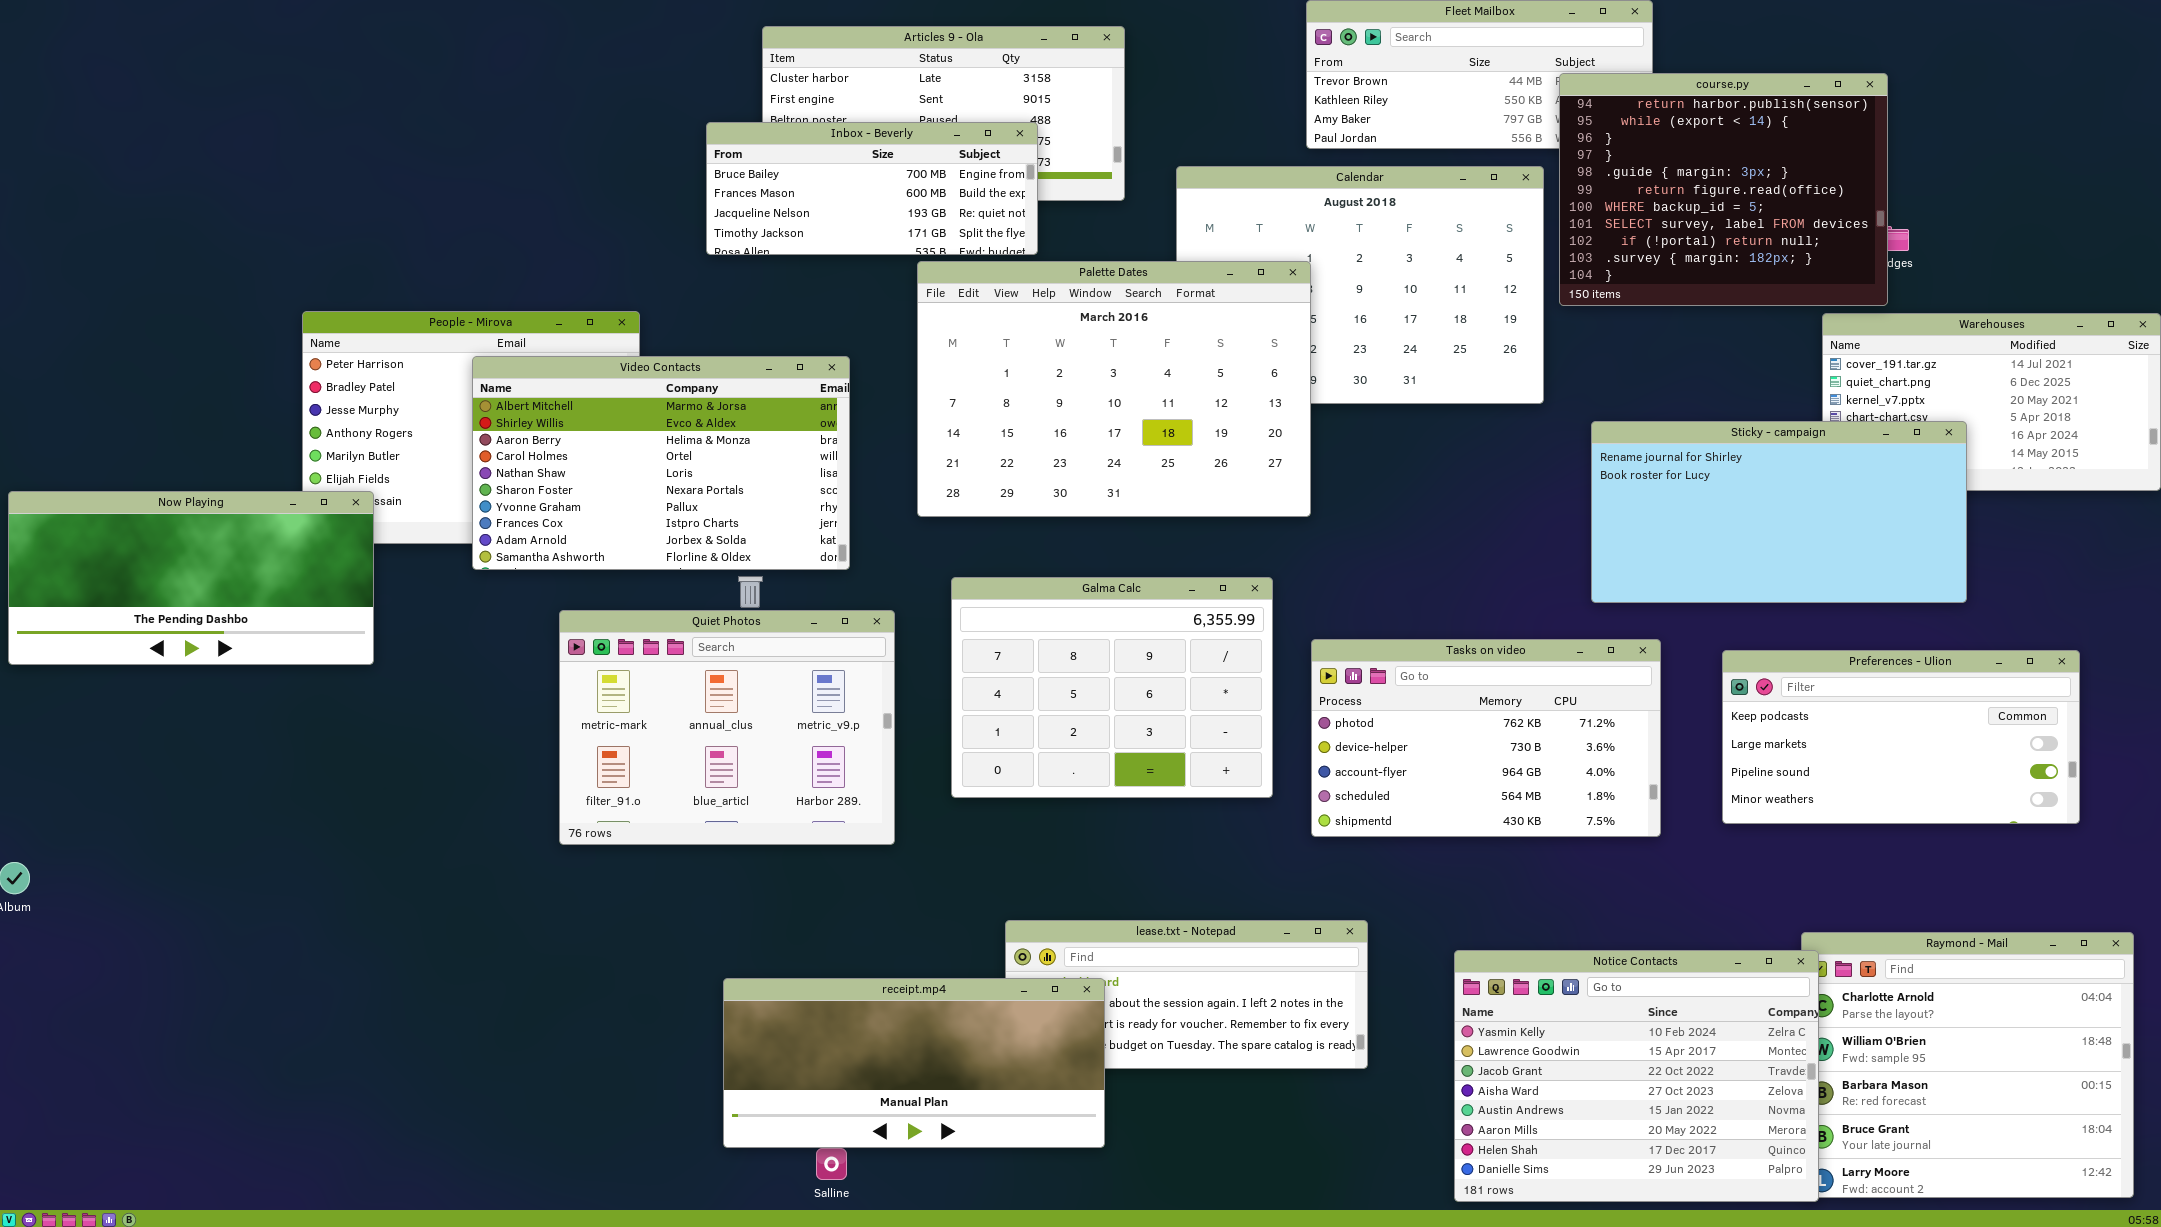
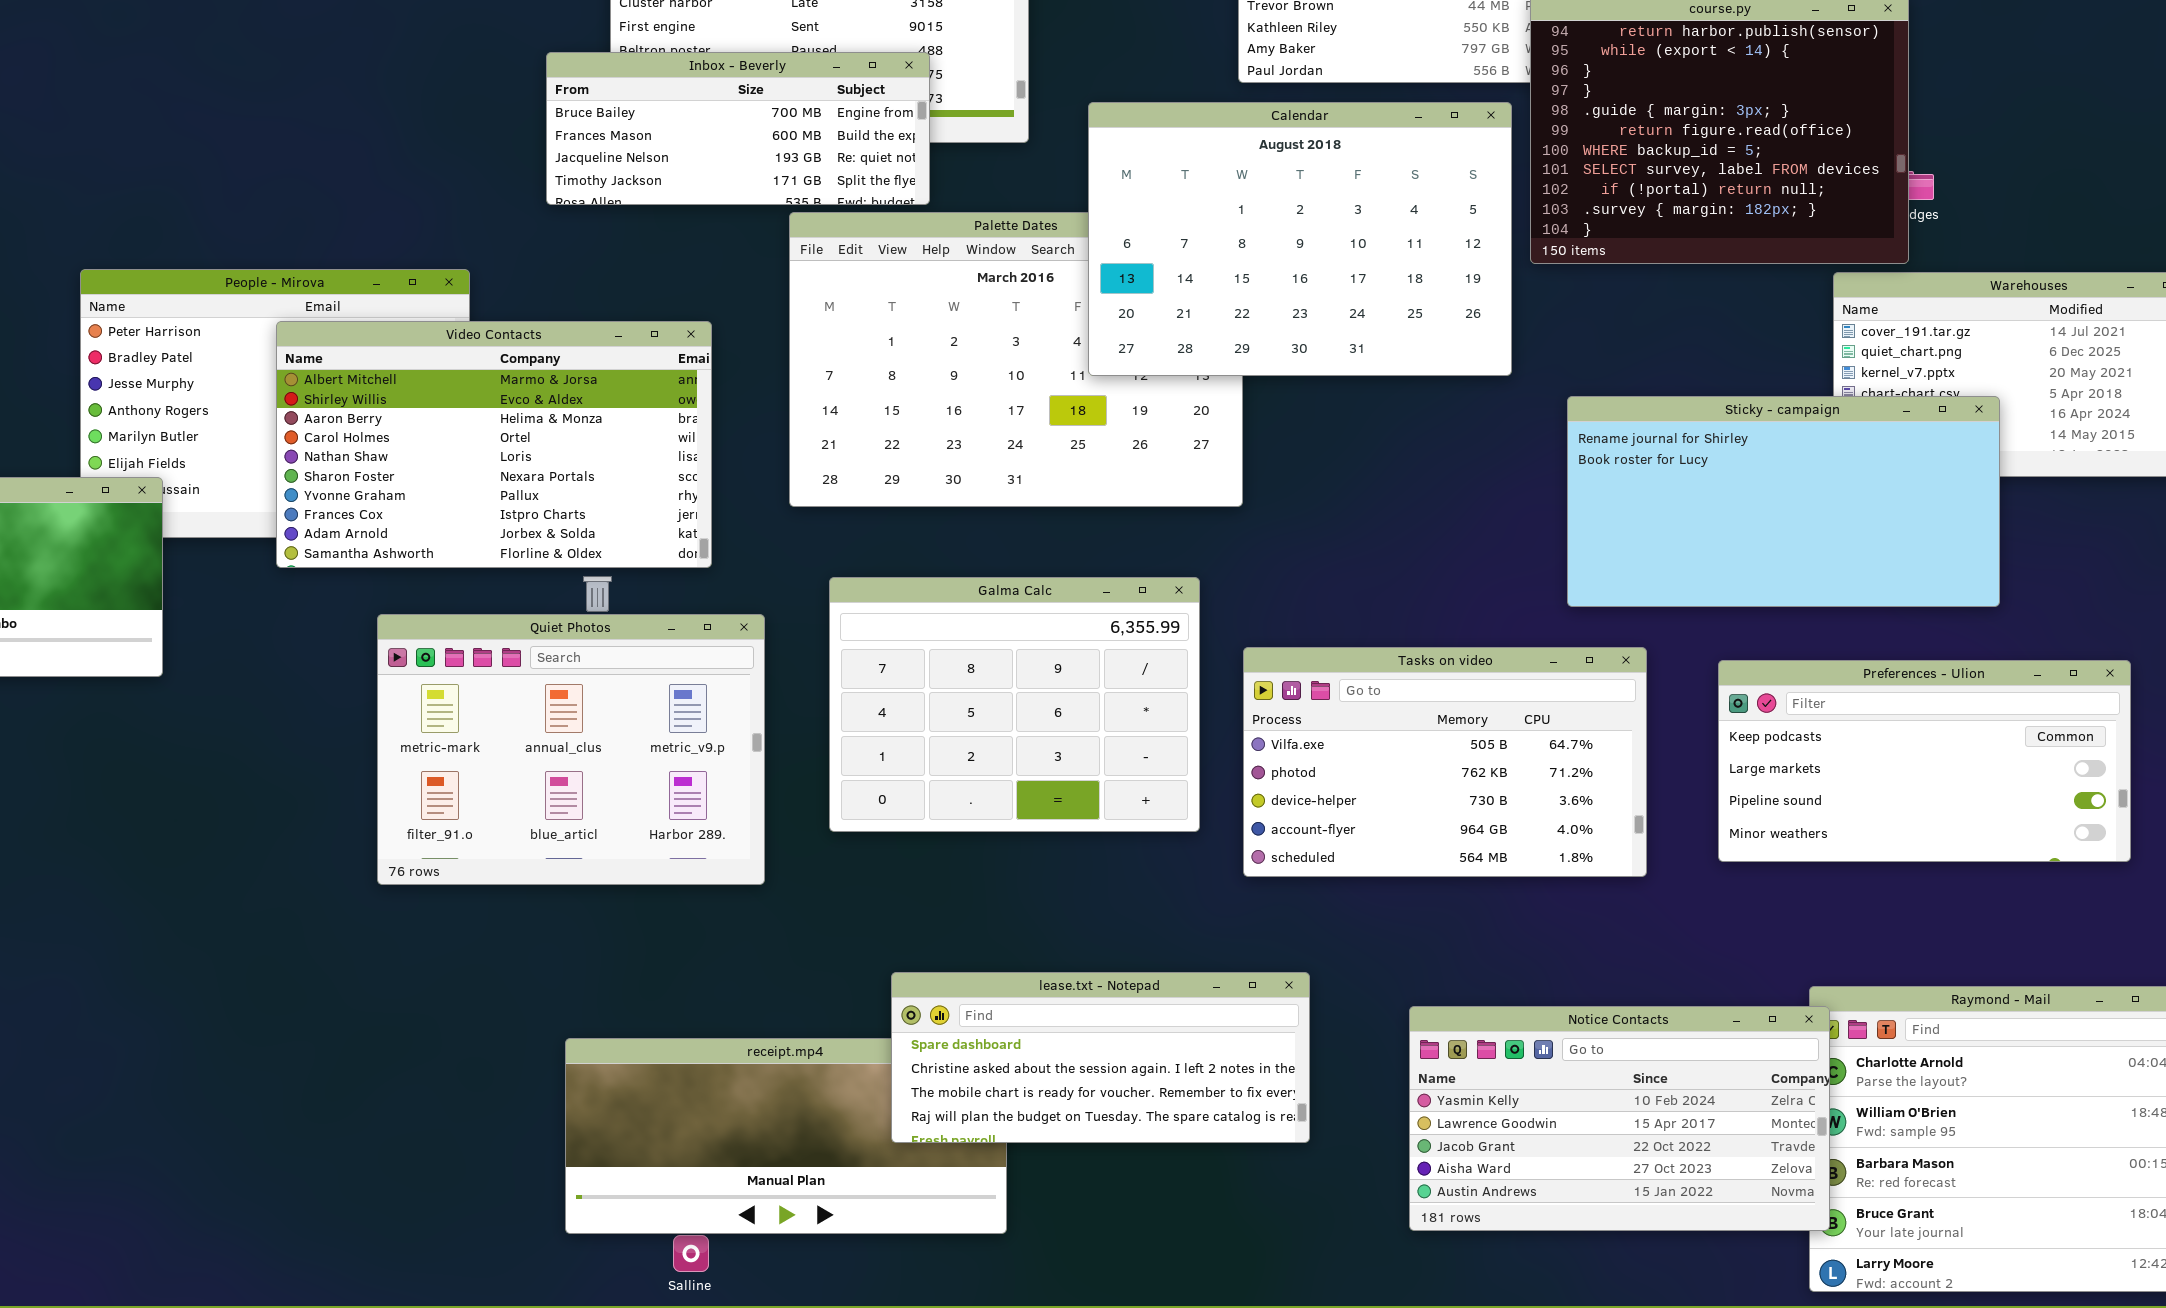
Calendar: [1176,166,1544,404] -> [1088,102,1512,376], raised
Tasks on video: [1311,639,1661,837] -> [1243,647,1647,877], scrolled up 1 row
lease.txt - Notepad: [1005,920,1368,1069] -> [891,972,1310,1143], raised
Notice Contacts: [1454,950,1819,1202] -> [1409,1006,1830,1231], resized

